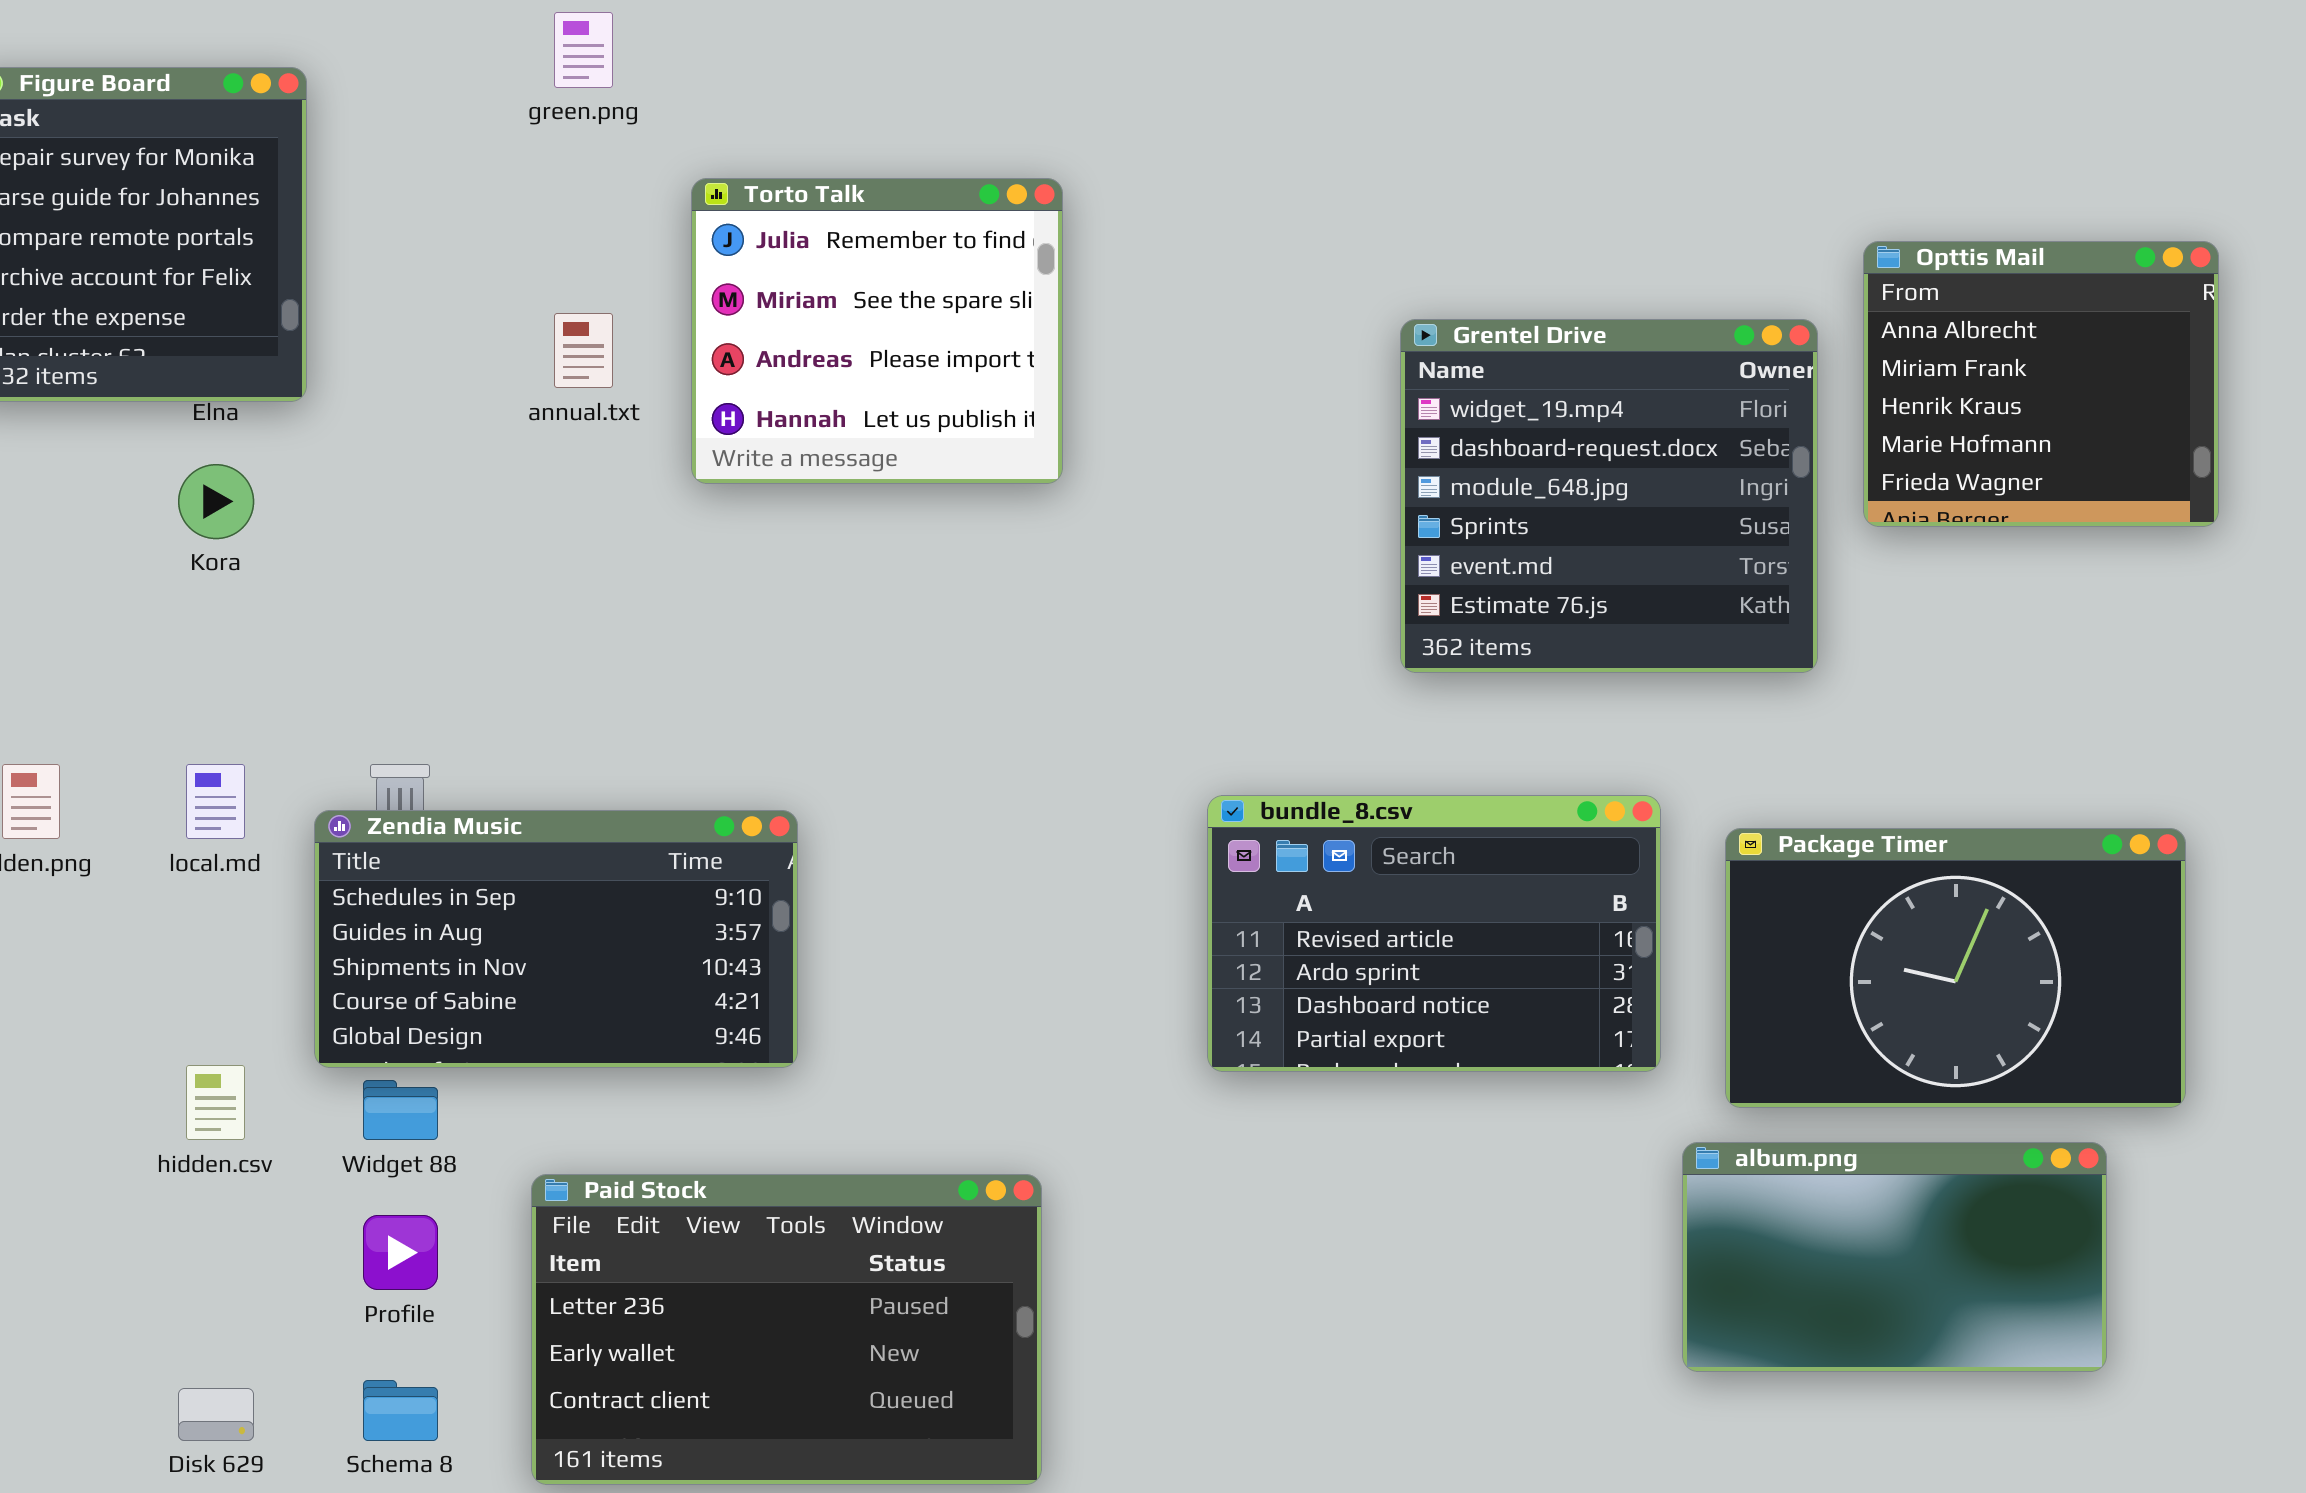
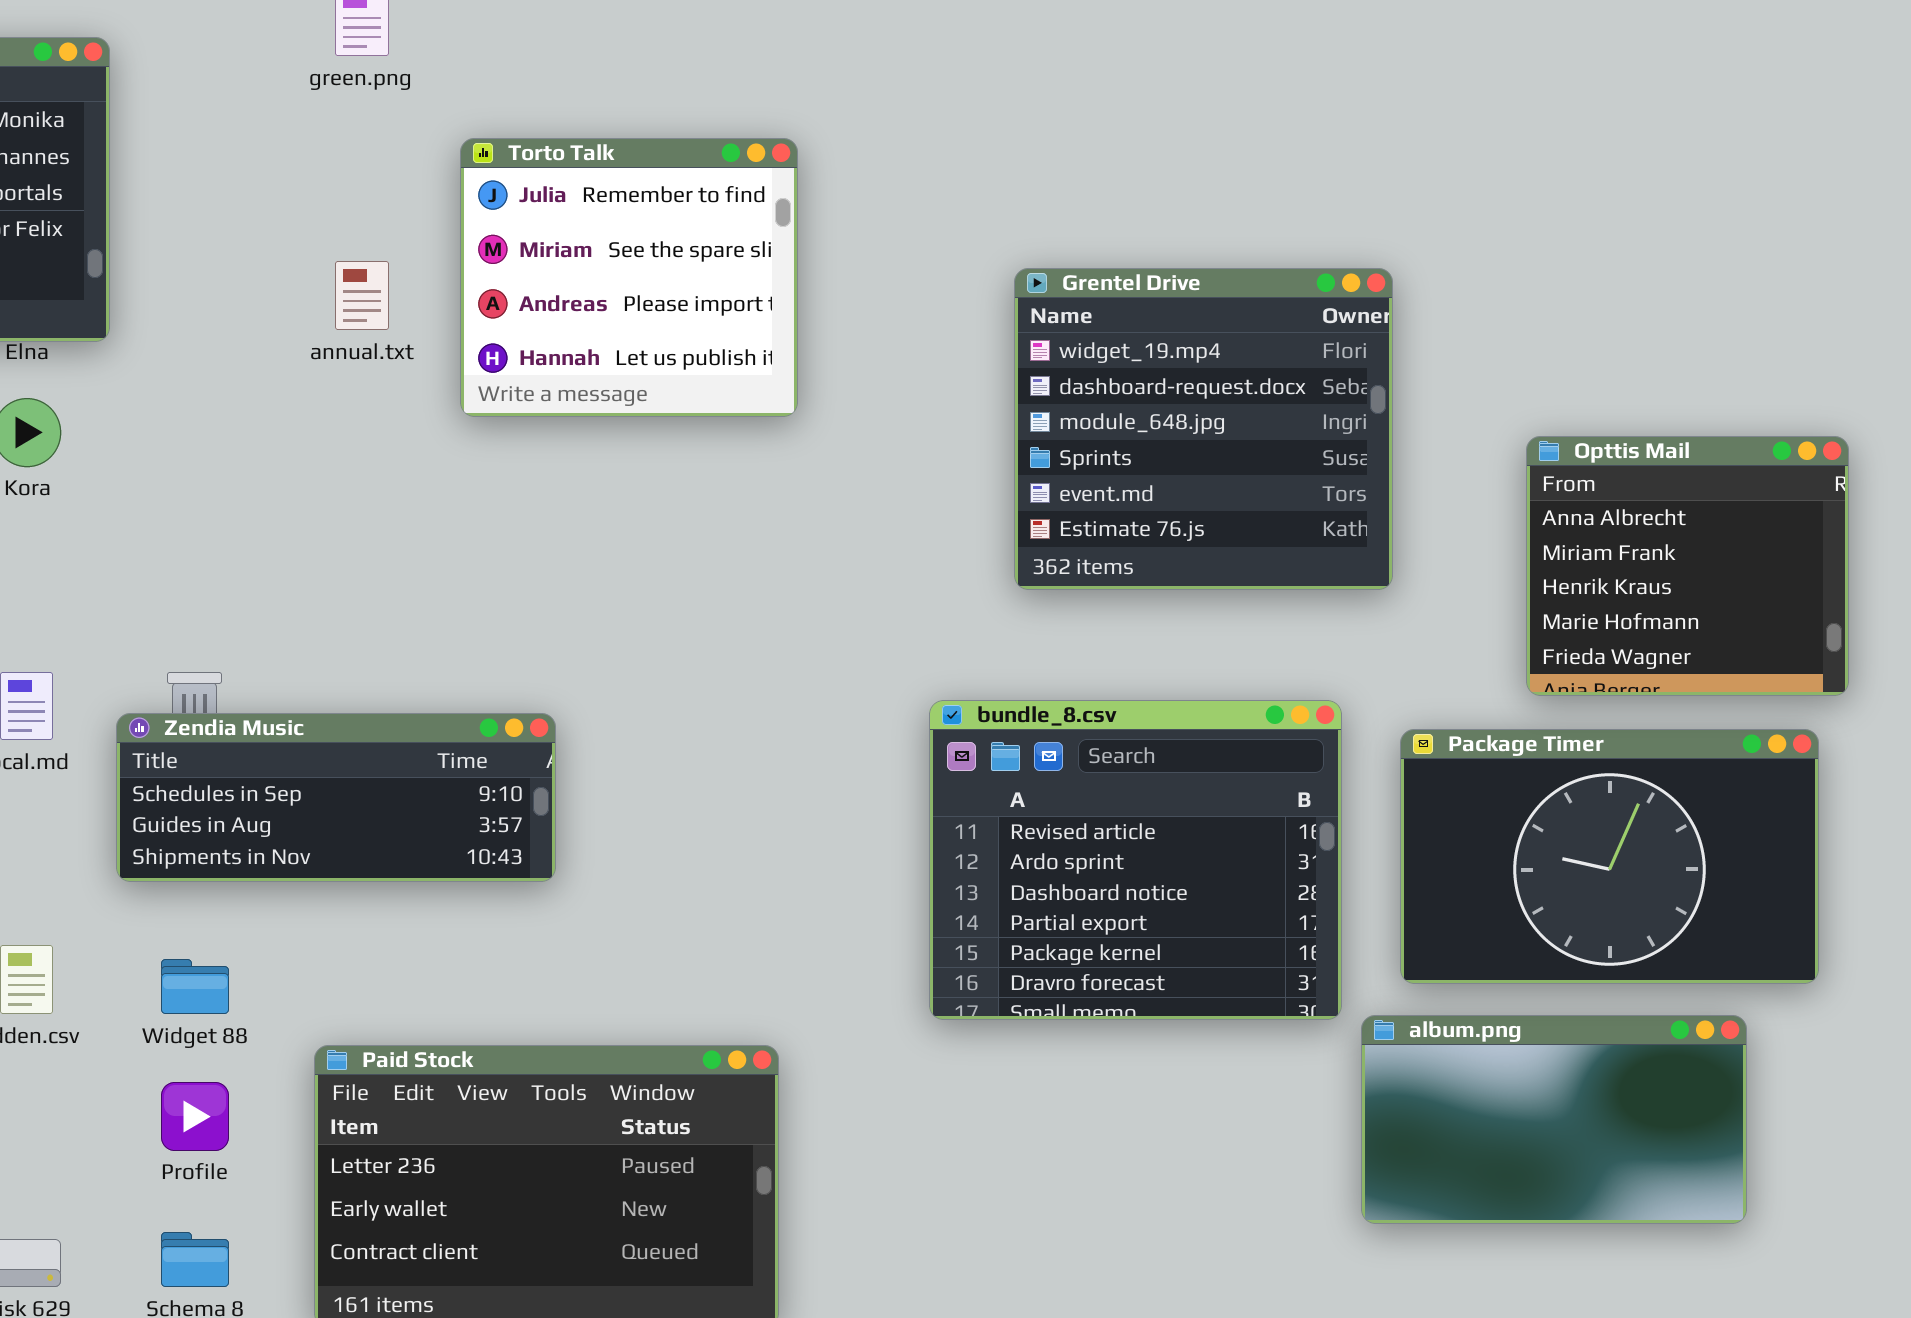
Opttis Mail: [1863,241,2219,527] -> [1526,436,1849,696], moved
Grentel Drive: [1400,319,1818,673] -> [1014,268,1393,590], moved
bundle_8.csv: [1207,795,1661,1072] -> [929,700,1342,1020], resized
Zendia Music: [314,810,798,1068] -> [116,713,556,882], resized

